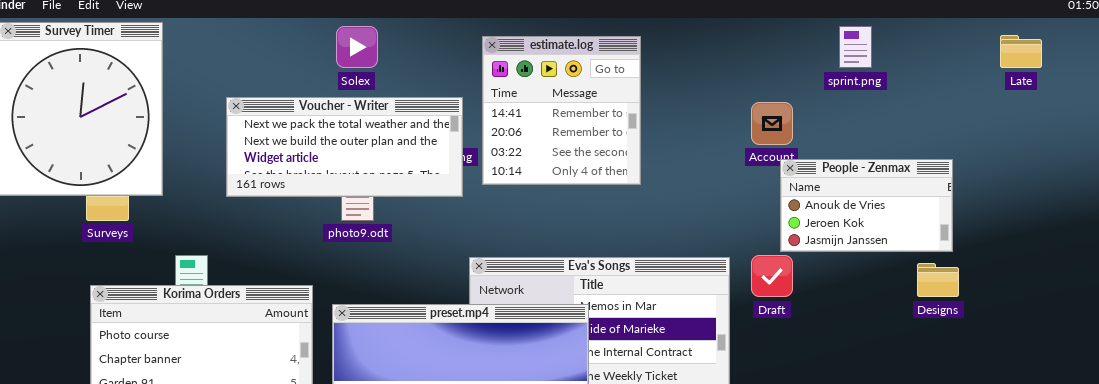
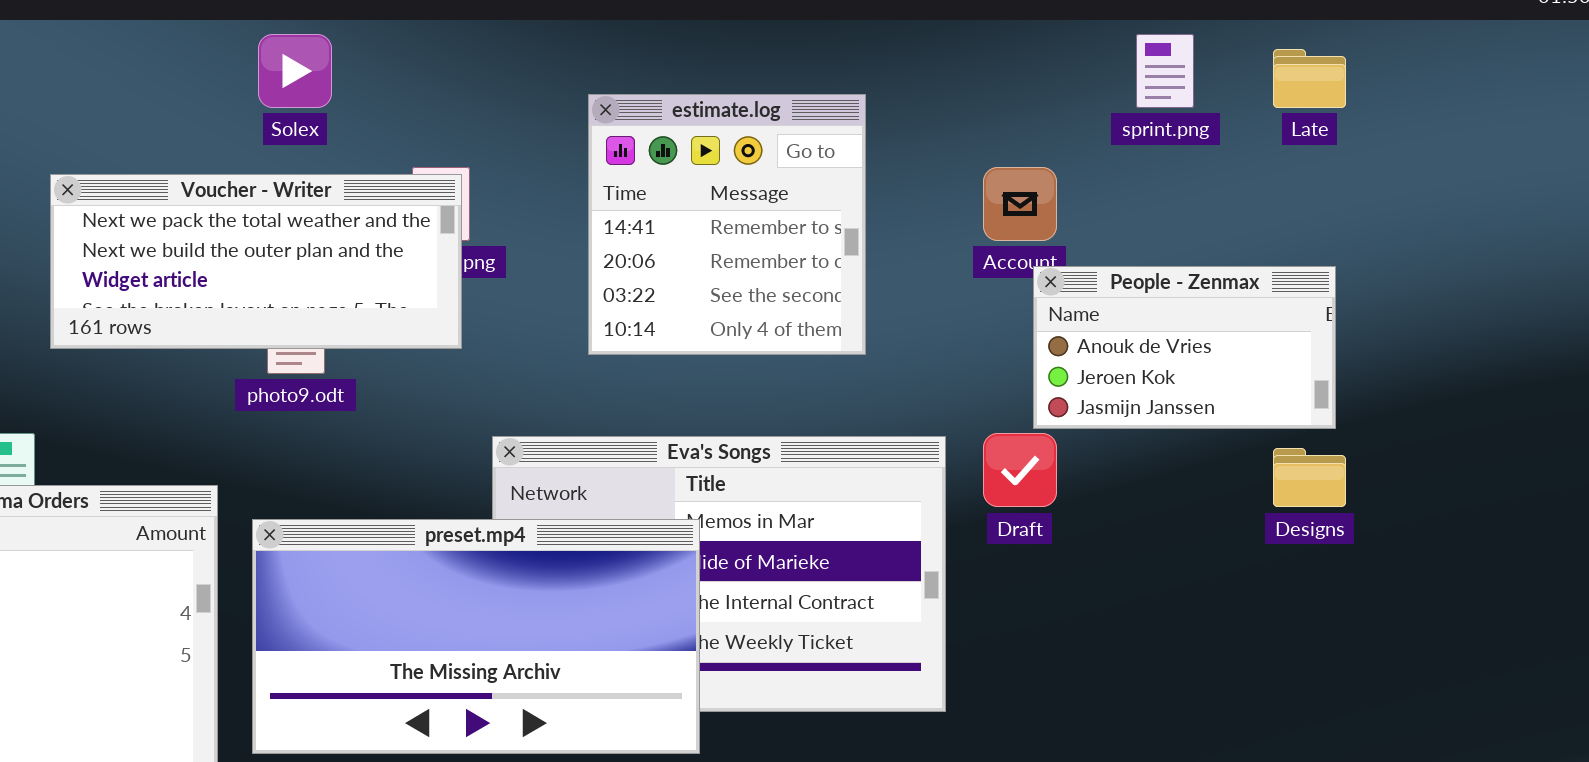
Late: [1000,35,1042,68] -> [1273,49,1346,108], moved
estimate.log: [482,36,641,185] -> [588,94,866,355], moved
Voucher - Writer: [226,97,463,197] -> [50,174,462,349], moved

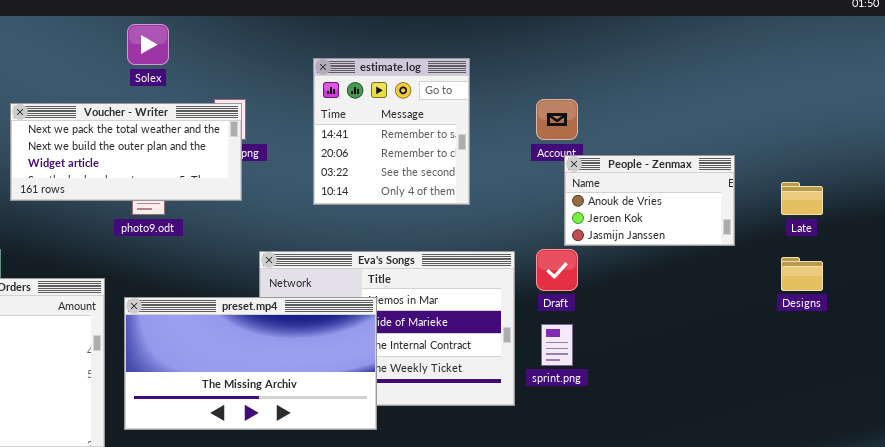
sprint.png: [1136,34,1194,108] -> [541,324,573,366], moved
Late: [1273,49,1346,108] -> [781,182,823,215], moved
Designs: [1273,448,1346,507] -> [781,257,823,291], moved

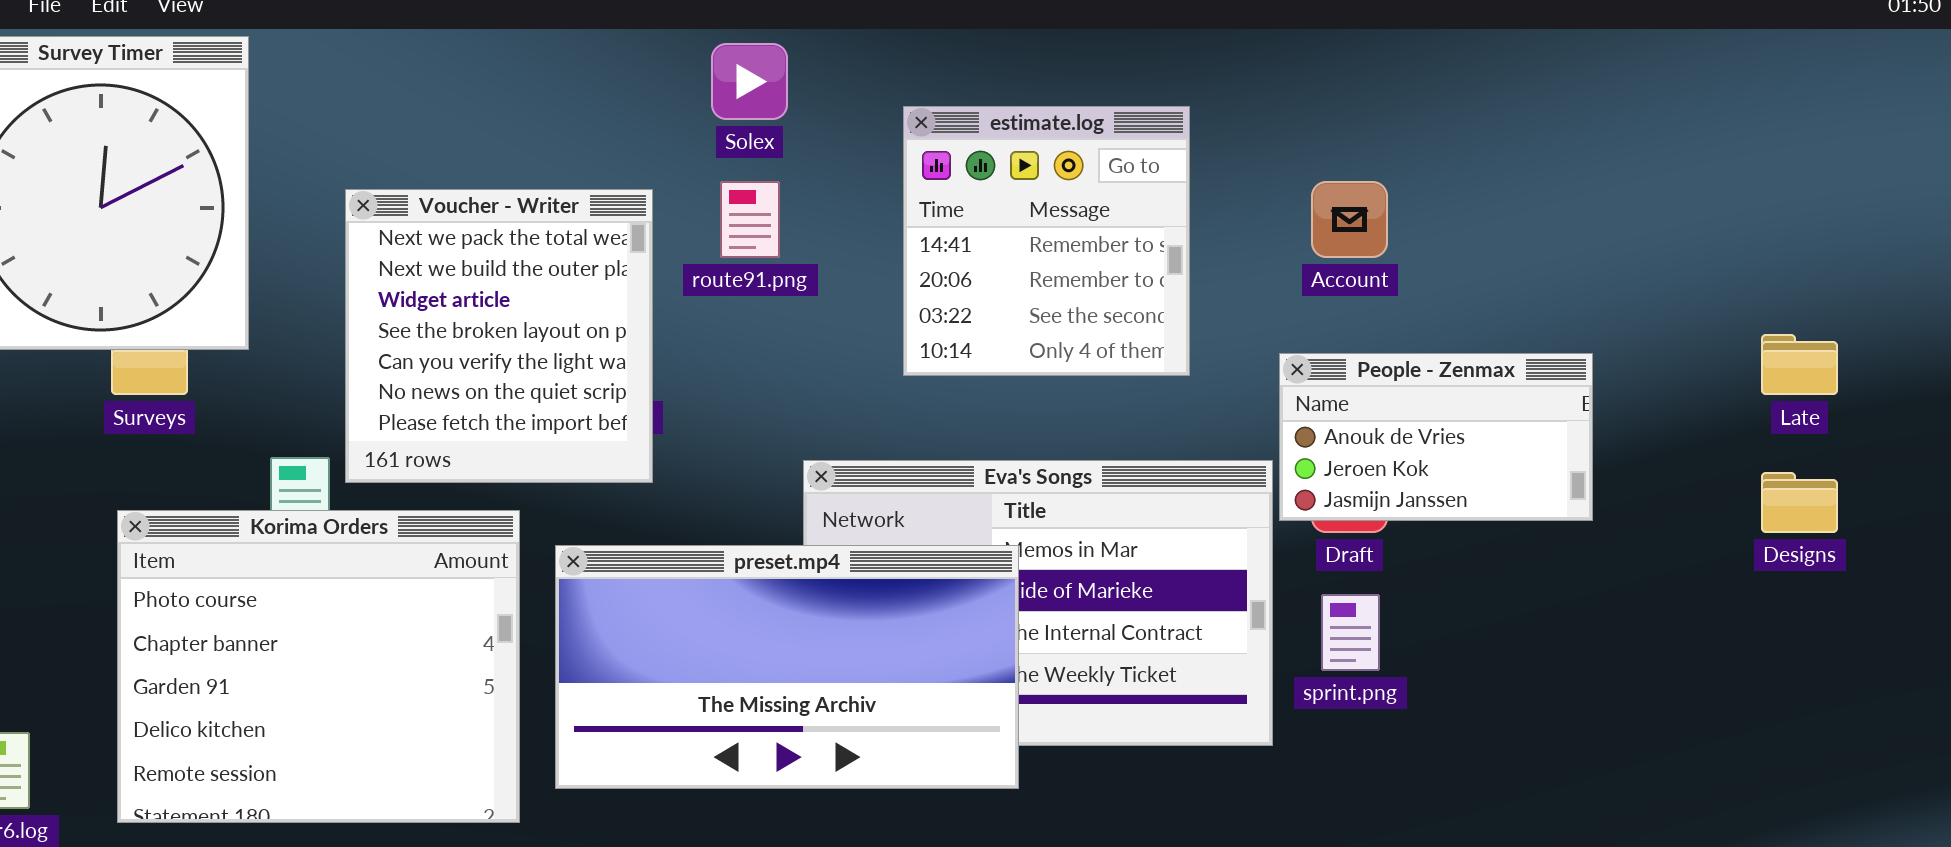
Solex: [127,24,169,65] -> [711,43,788,120], moved
Voucher - Writer: [10,103,242,201] -> [345,189,653,483], resized
People - Zenmax: [564,155,735,246] -> [1279,353,1593,521], moved

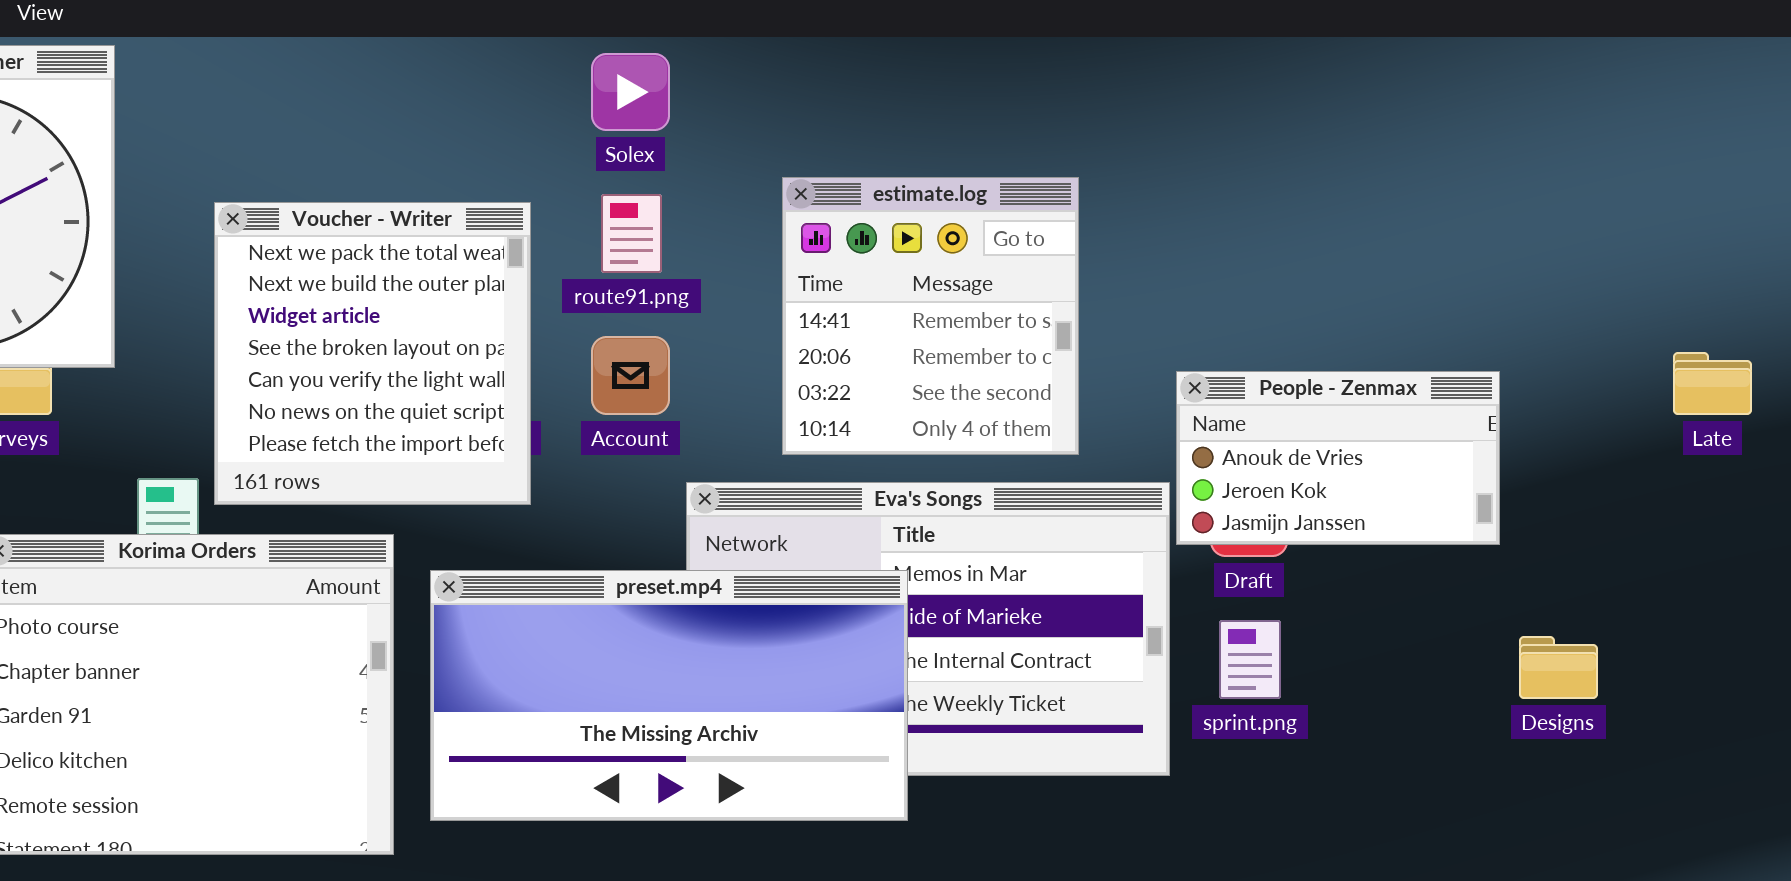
estimate.log: [903,106,1190,376] -> [782,177,1079,455], moved
Account: [1311,181,1388,258] -> [591,336,670,415], moved
Designs: [1761,472,1838,533] -> [1519,636,1598,699], moved

